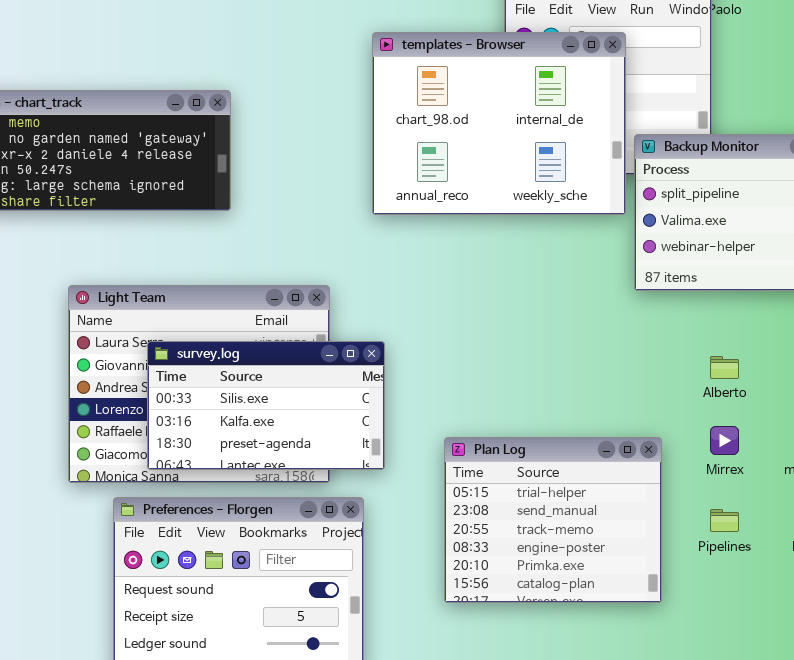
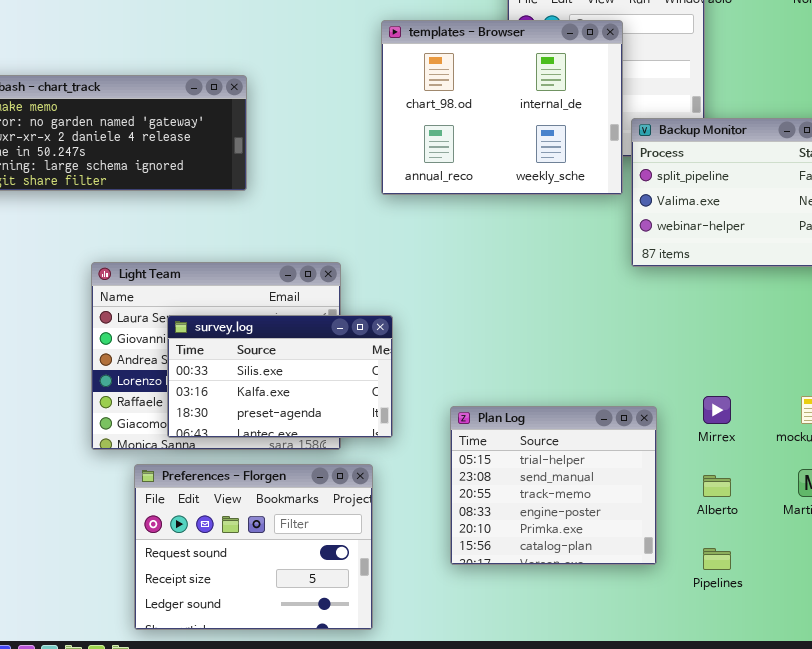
Alberto: [710,356,739,379] -> [703,475,731,497], moved
Pipelines: [710,509,739,532] -> [703,548,731,570], moved

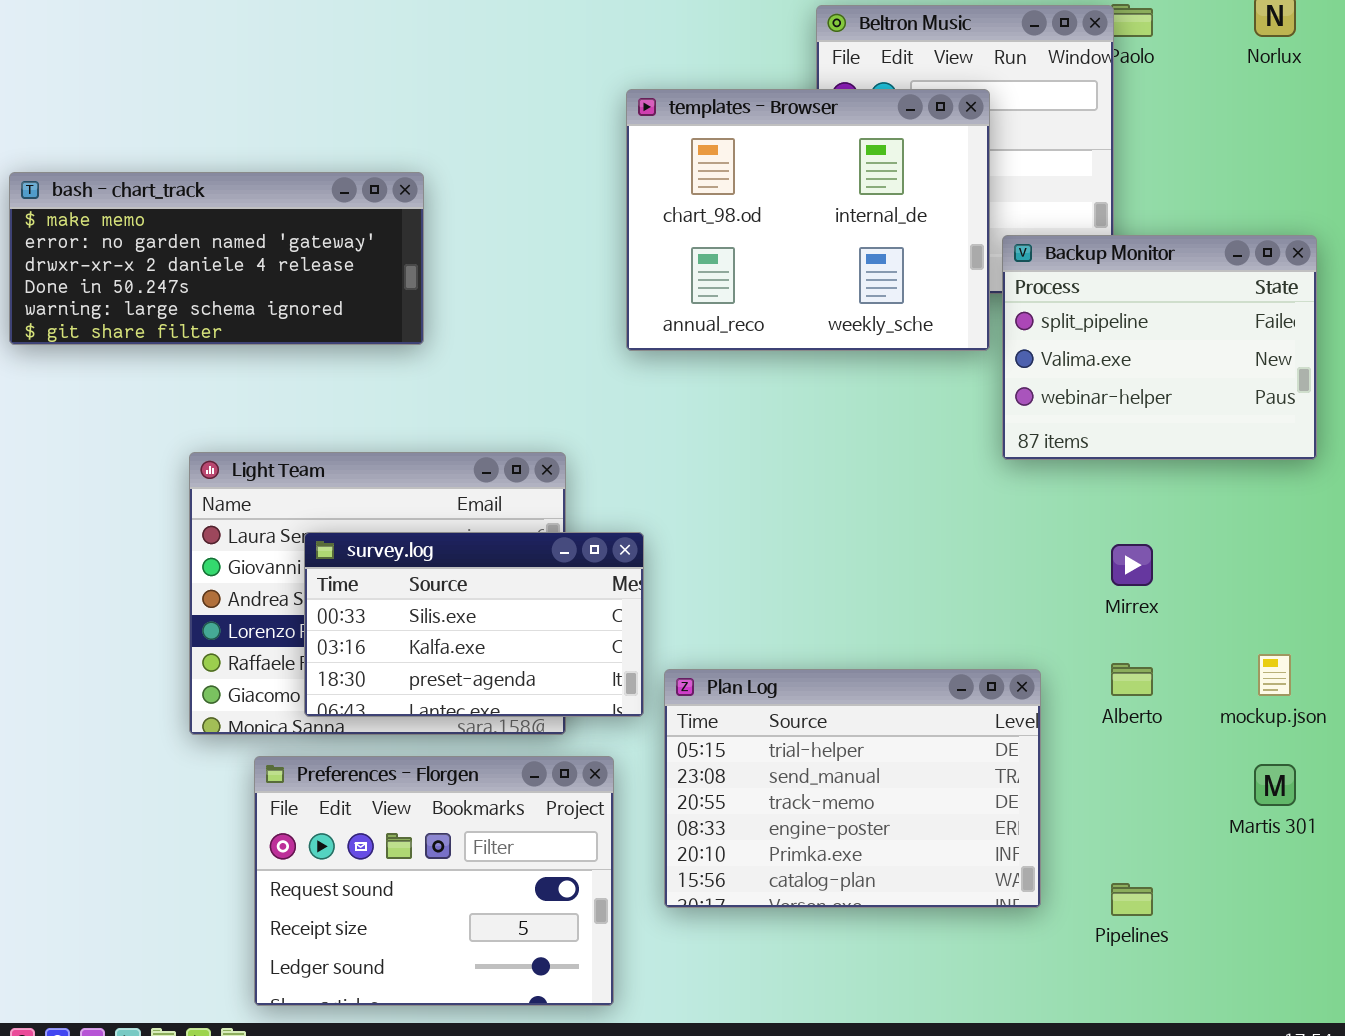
Mirrex: [703,396,731,424] -> [1111,544,1153,586], moved
Plan Log: [450,406,657,565] -> [664,669,1041,908], resized
Alberto: [703,475,731,497] -> [1111,663,1153,696], moved

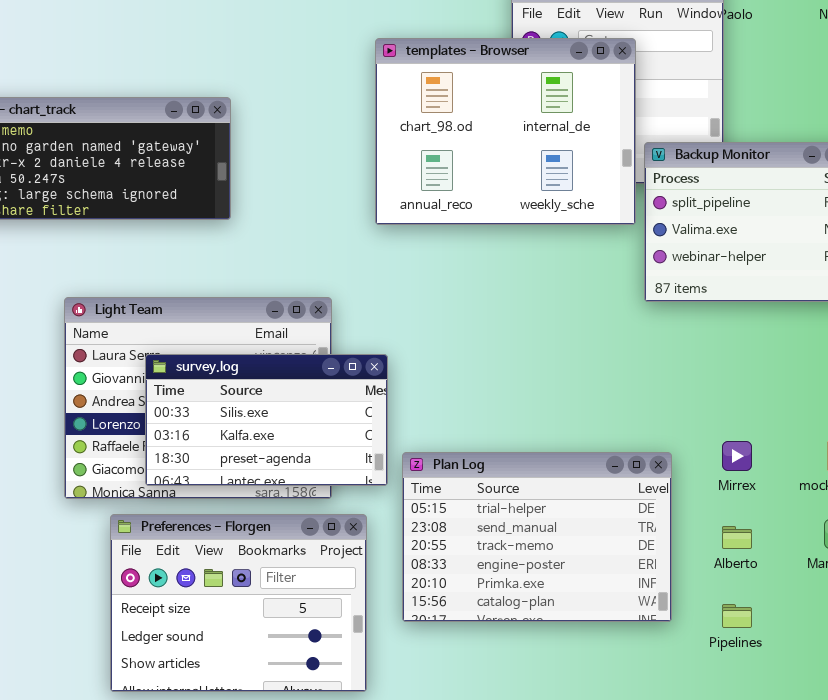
Mirrex: [1111,544,1153,586] -> [722,441,752,471], moved
Alberto: [1111,663,1153,696] -> [722,526,752,549], moved
Preferences - Florgen: [254,756,614,1006] -> [110,514,367,692], scrolled down 1 row

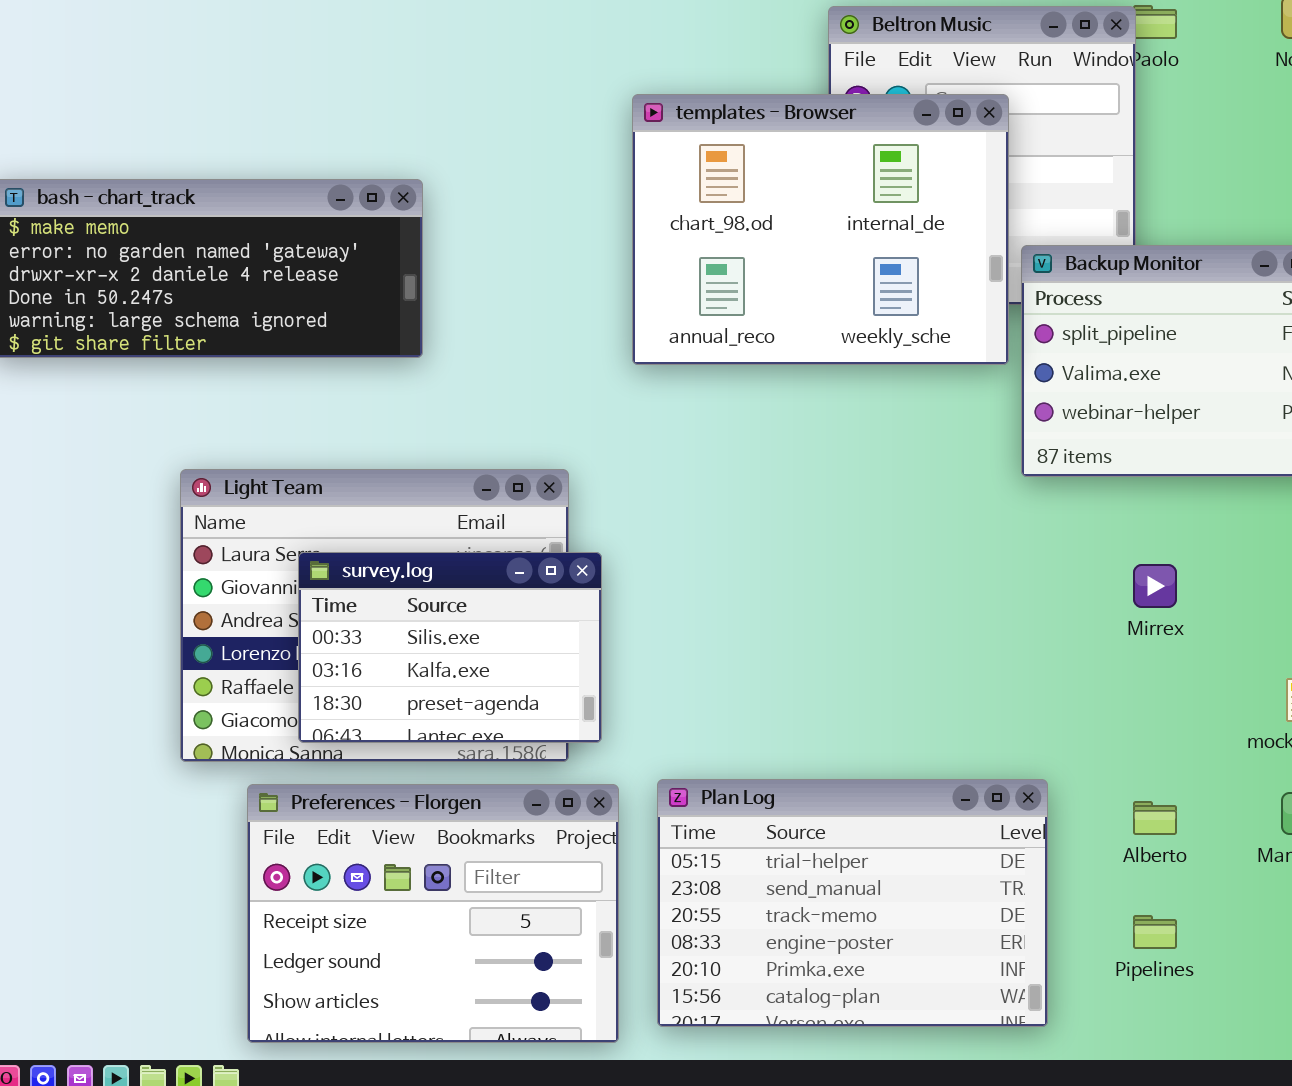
survey.log: [145,354,388,486] -> [298,552,602,743], resized
Mirrex: [722,441,752,471] -> [1133,564,1177,608], moved
Plan Log: [402,452,672,622] -> [657,779,1048,1027], moved

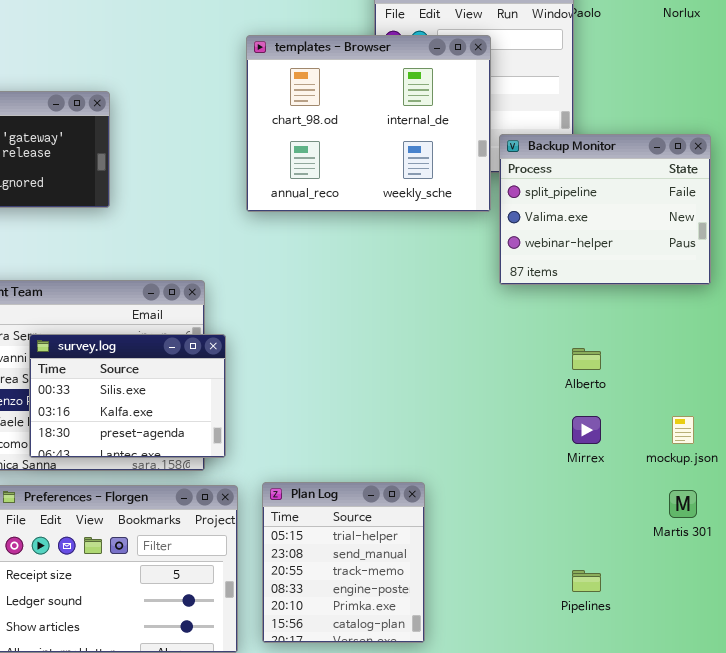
Mirrex: [1133,564,1177,608] -> [572,416,601,444], moved
Plan Log: [657,779,1048,1027] -> [262,482,425,643], resized
Alberto: [1133,801,1177,835] -> [572,348,601,370], moved

